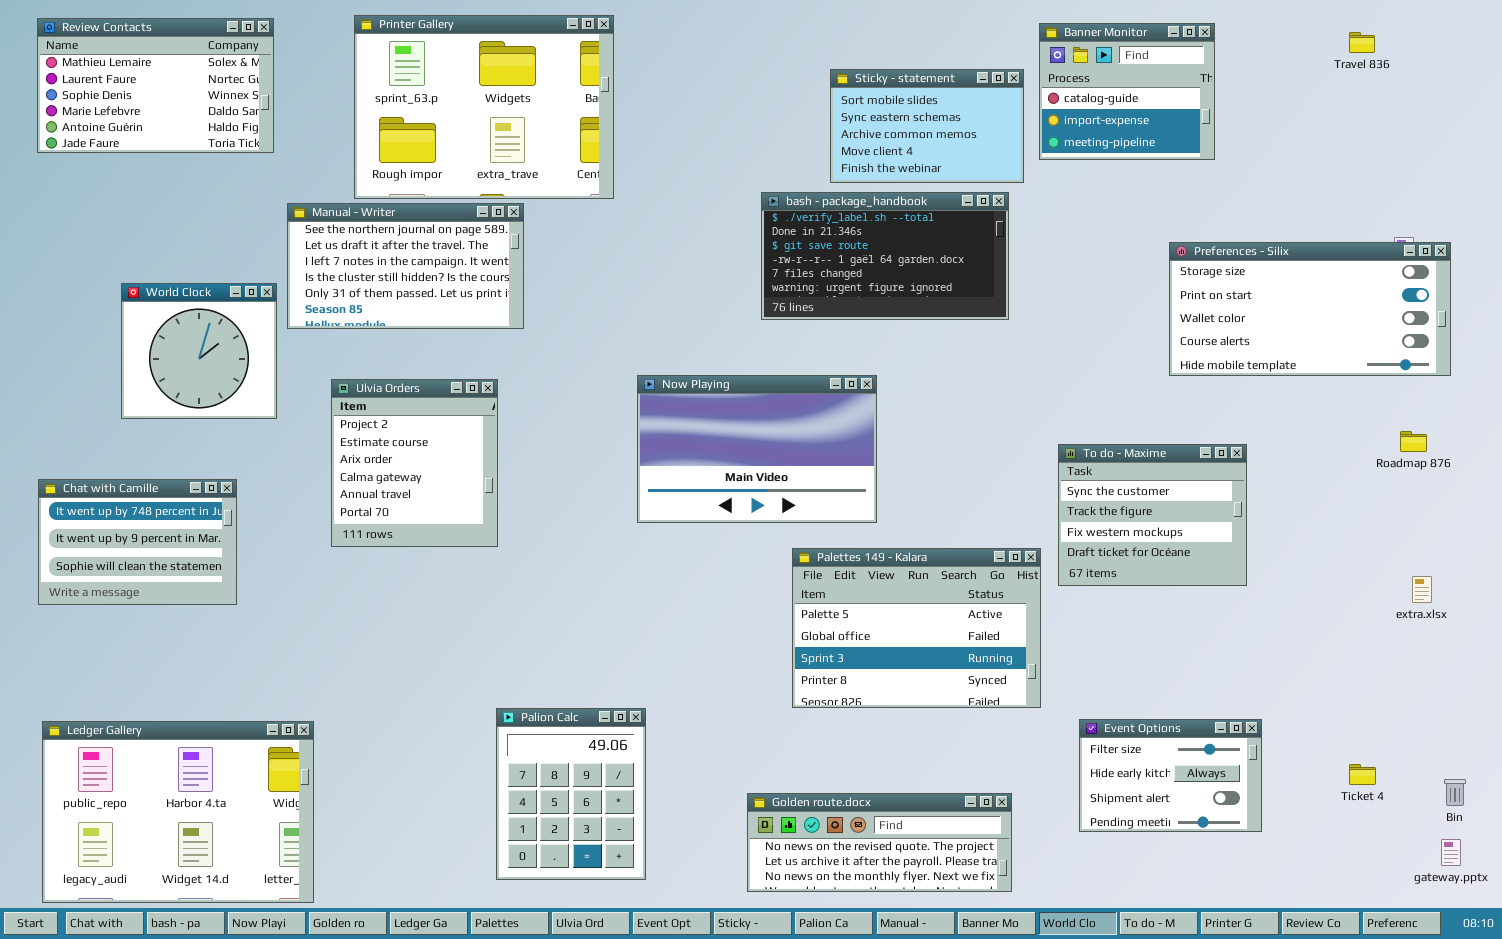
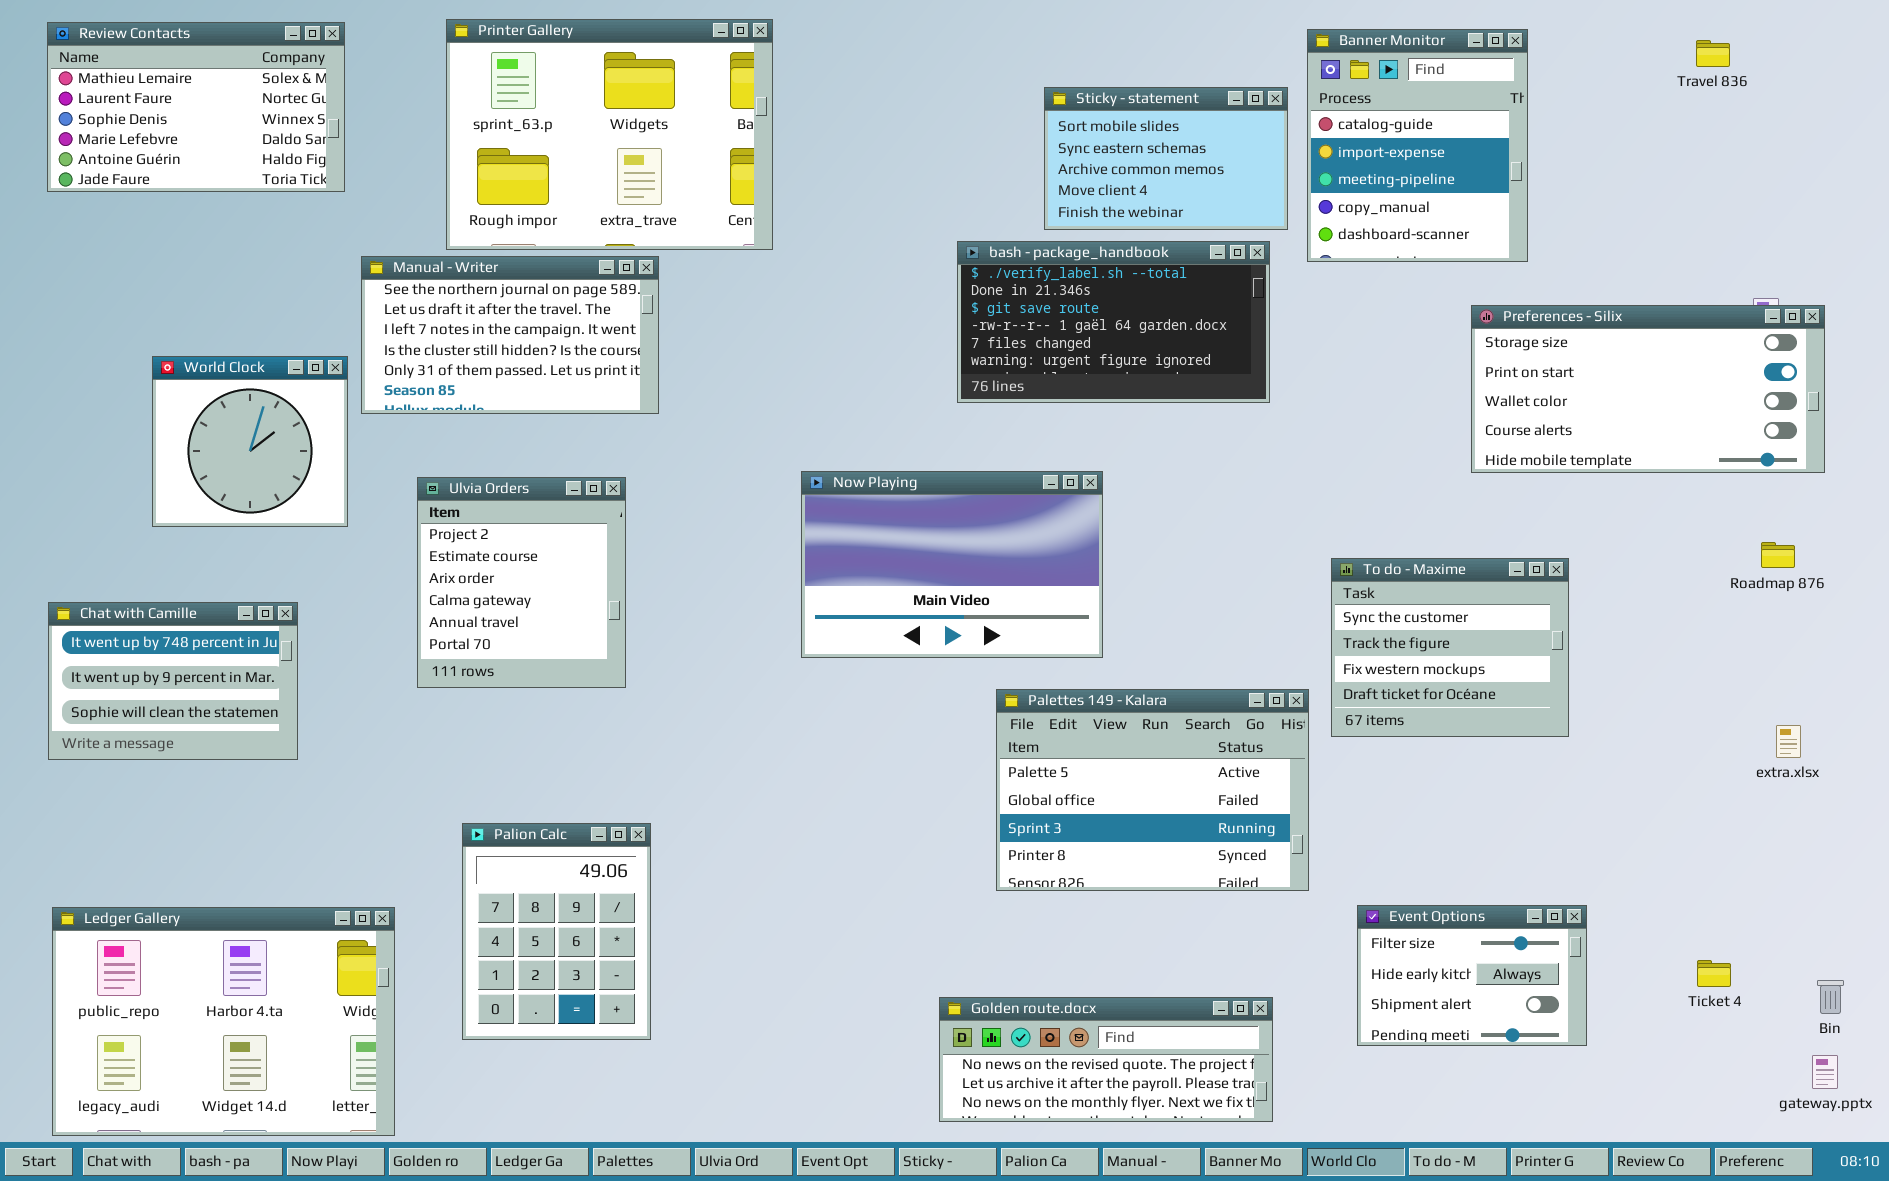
Banner Monitor: [1039,23,1215,160] -> [1307,29,1528,262], resized
Palion Calc: [496,708,646,880] -> [462,823,651,1040], moved

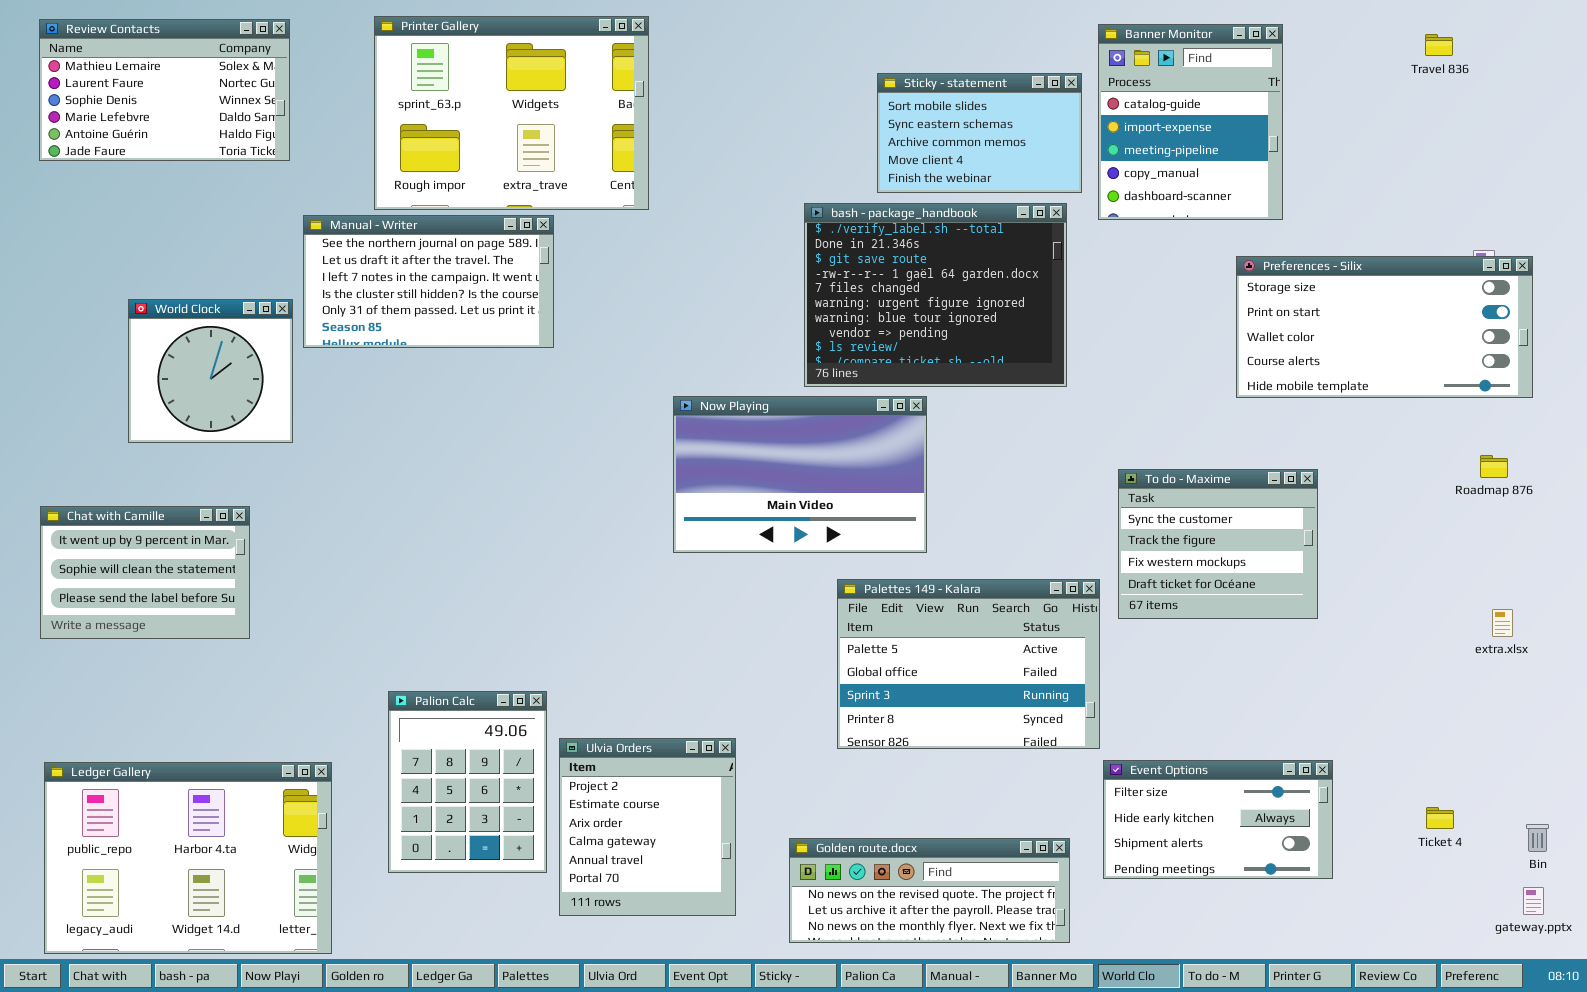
bash - package_handbook: [957,241,1270,403] -> [804,203,1067,387], resized
Ulvia Orders: [417,477,626,688] -> [559,738,736,916], moved
Chat with Camille: [48,602,298,760] -> [40,506,250,639], scrolled down 1 row
Event Options: [1357,905,1587,1046] -> [1103,760,1333,879], resized

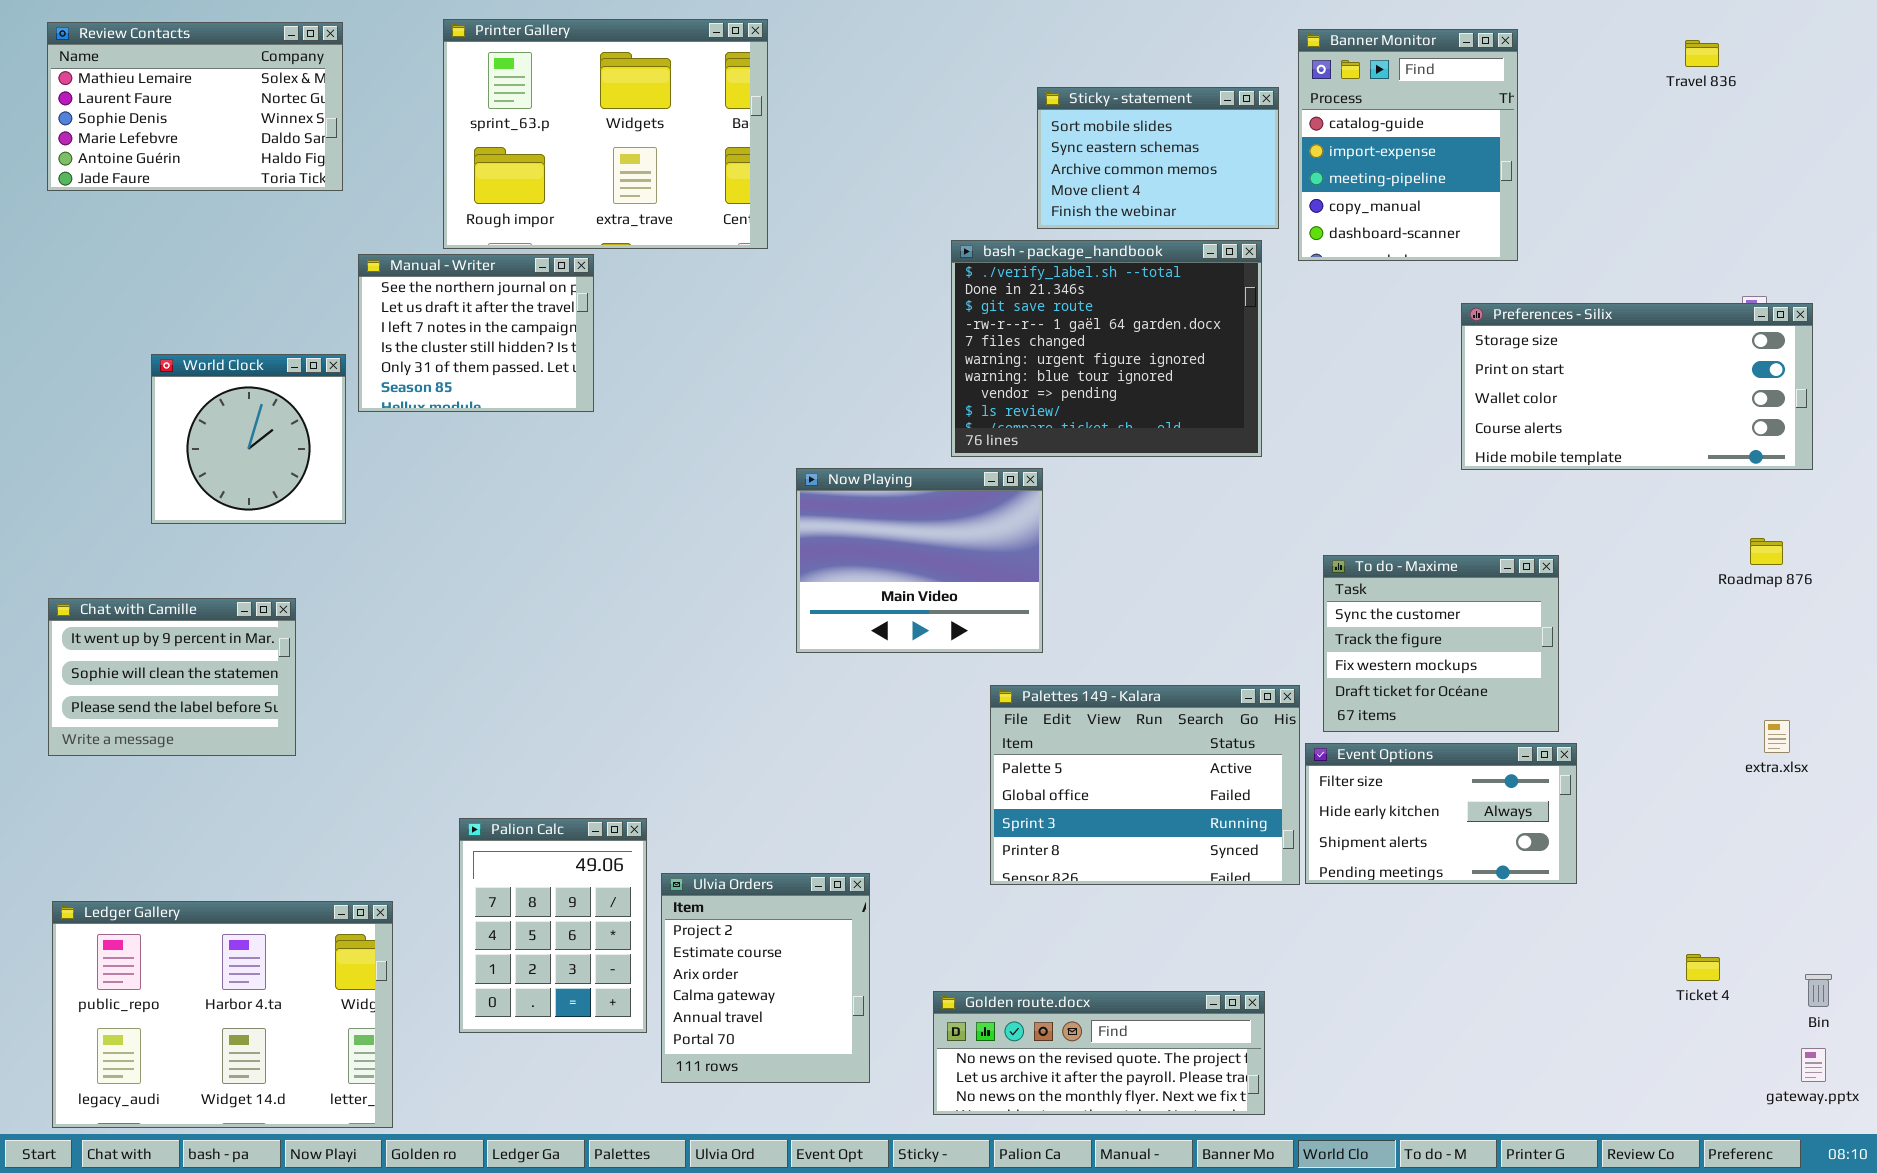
Manual - Writer: [303,215,554,348] -> [358,254,594,412], resized
Now Playing: [673,396,927,553] -> [796,468,1043,653], resized
Event Options: [1103,760,1333,879] -> [1305,743,1577,884], moved

